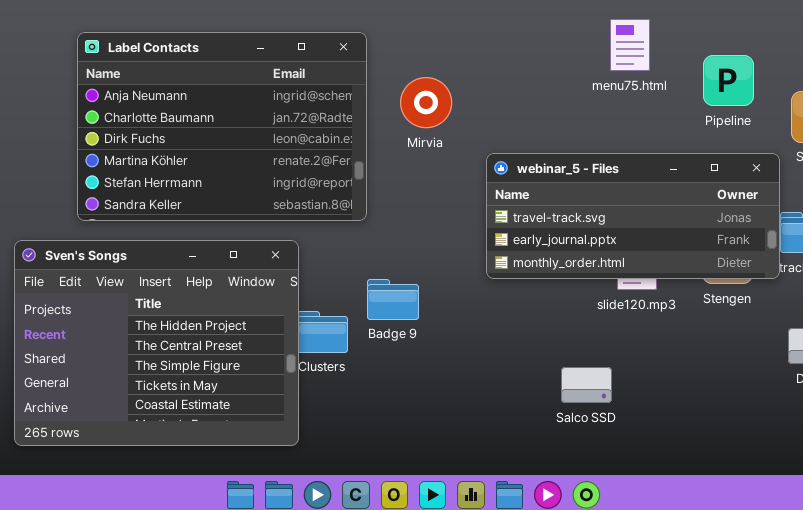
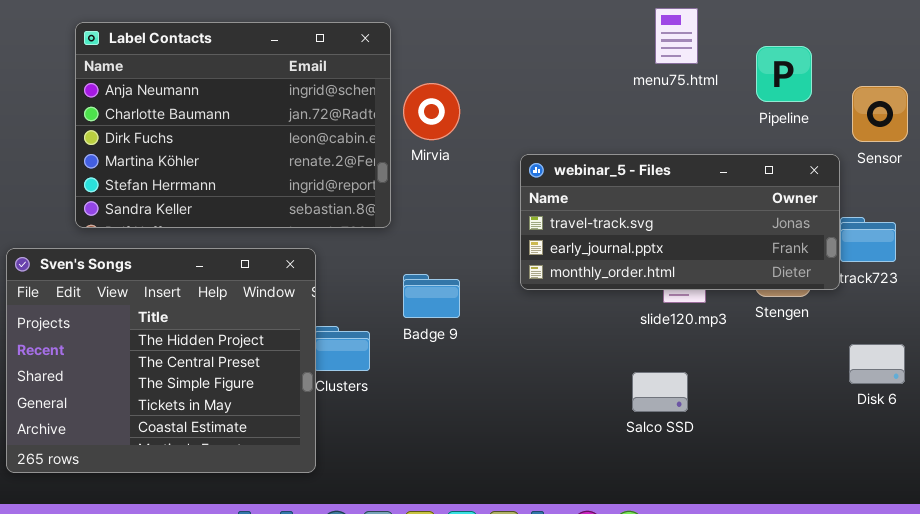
Mirvia: [400,77,452,128] -> [403,83,460,140], moved
Badge 9: [367,279,419,320] -> [403,274,460,318], moved
Salco SSD: [561,367,612,403] -> [632,372,688,412], moved

